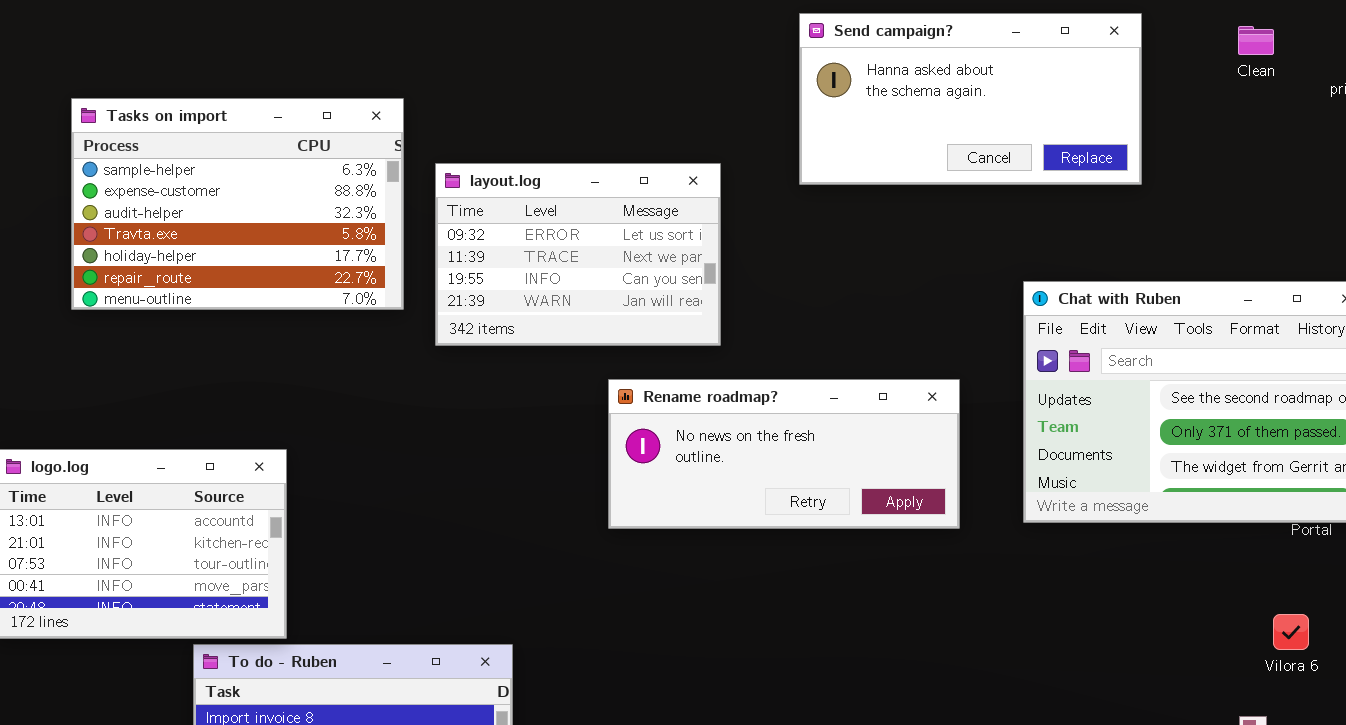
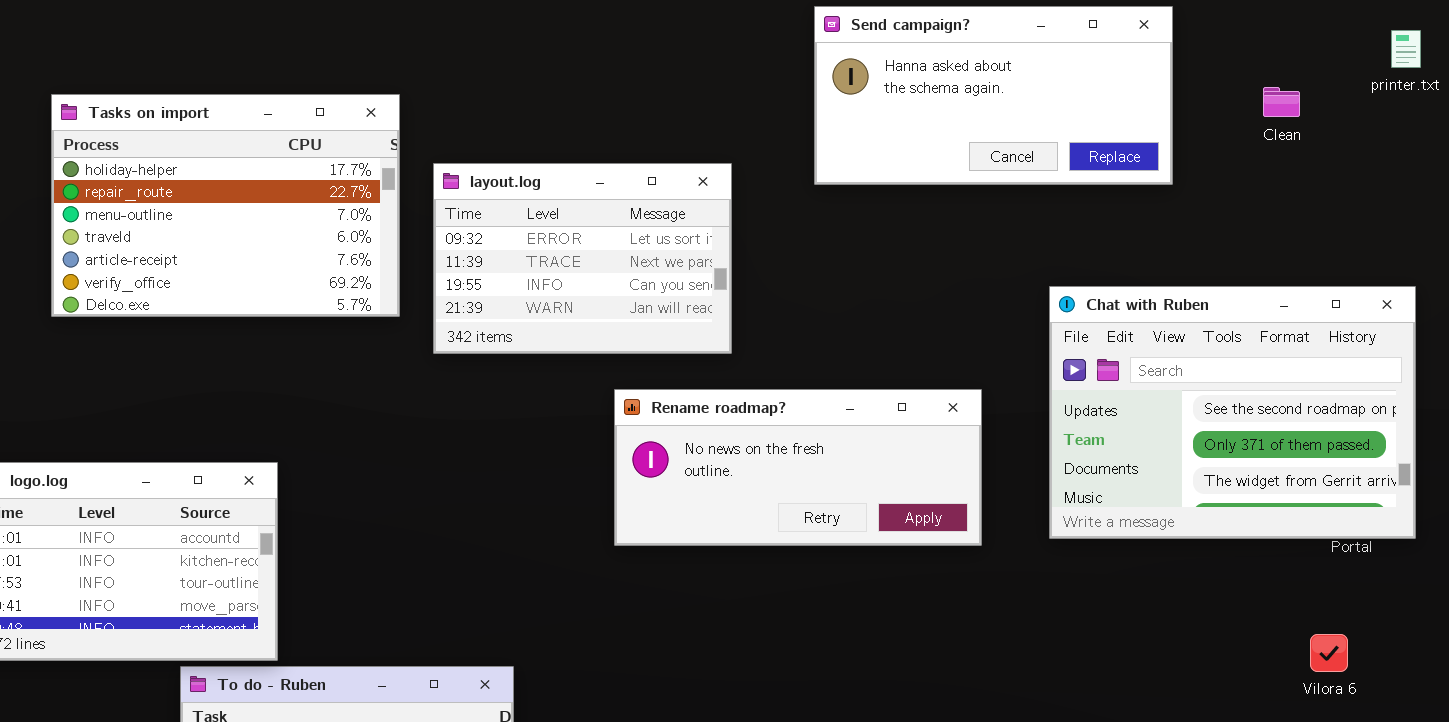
Clean: [1238,26,1274,55] -> [1263,87,1300,117], moved
Tasks on import: [71,98,404,310] -> [51,94,400,317], scrolled down 4 rows

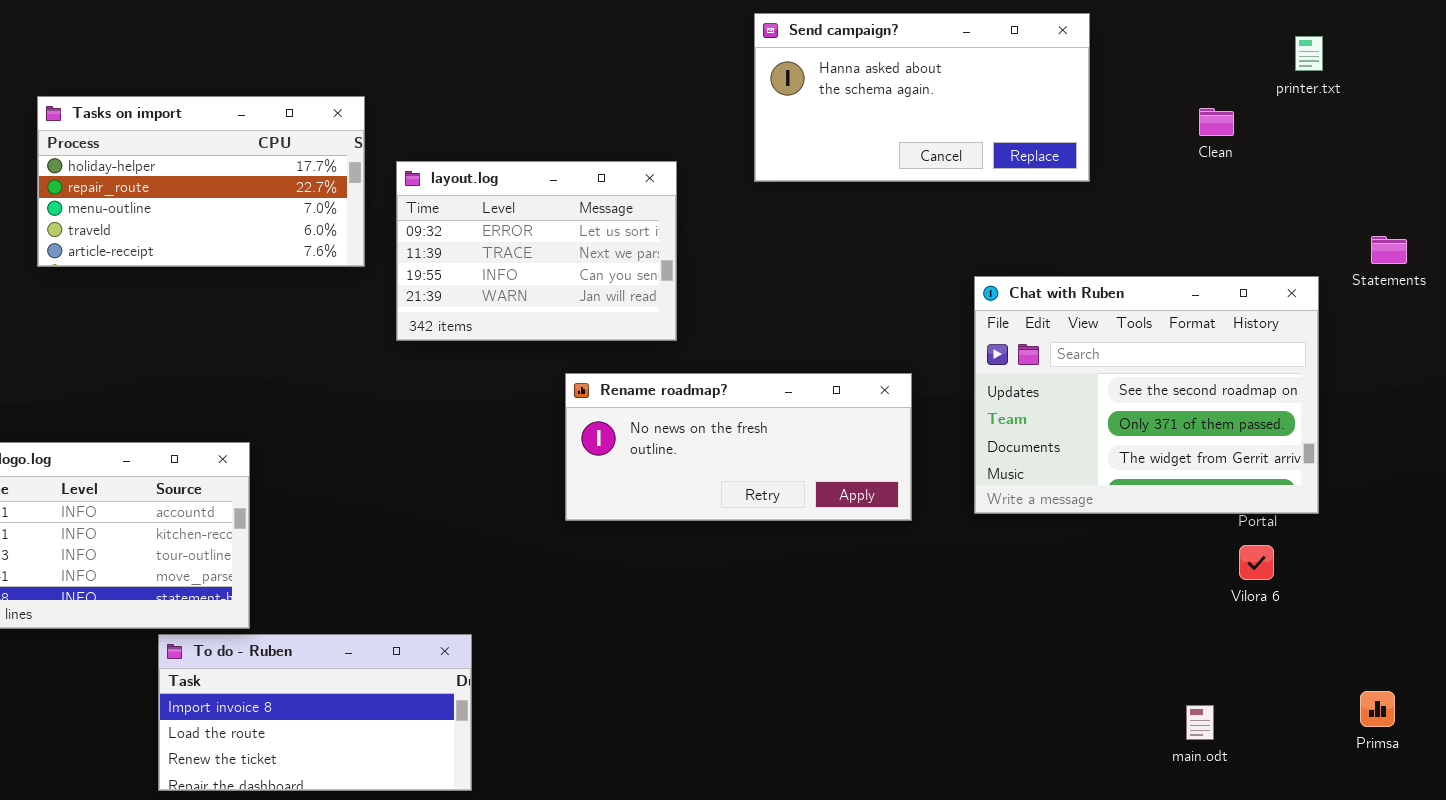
Clean: [1263,87,1300,117] -> [1199,108,1234,136], moved
Tasks on import: [51,94,400,317] -> [37,96,365,267], resized
Vilora 6: [1310,634,1348,672] -> [1239,545,1274,580], moved

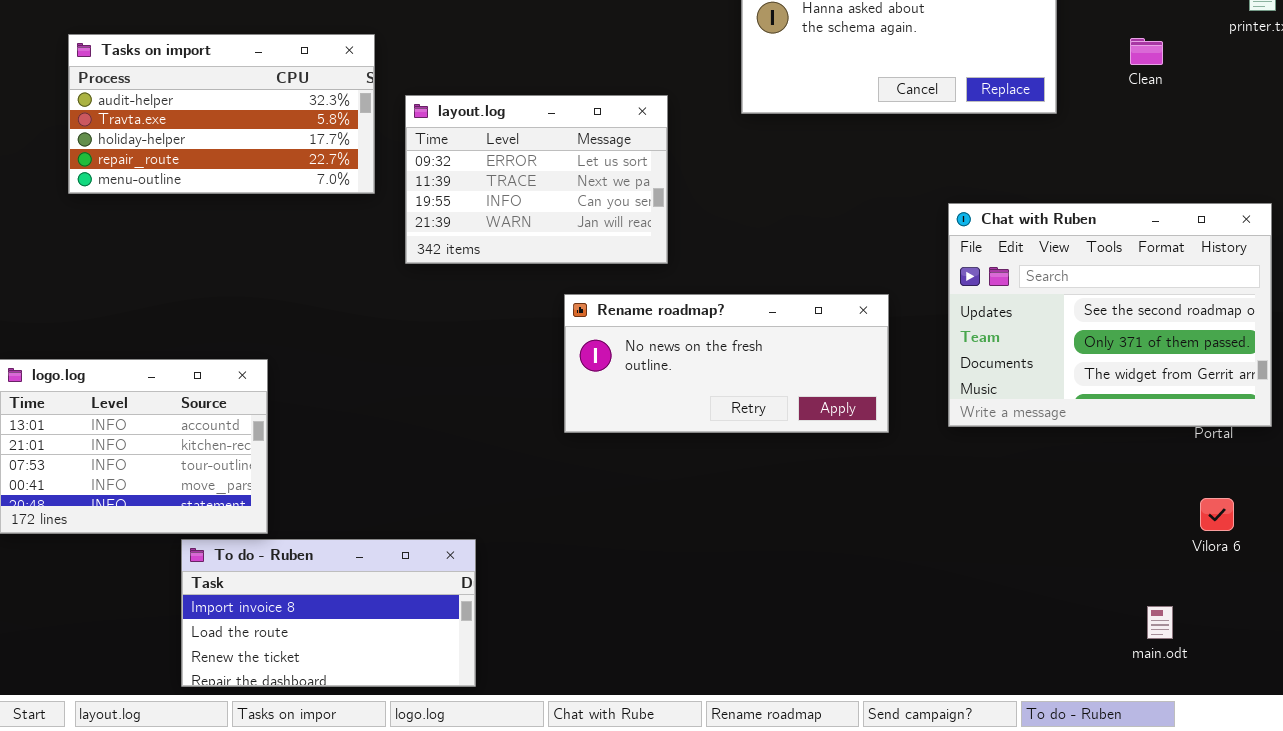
Tasks on import: [37,96,365,267] -> [68,34,375,194], scrolled up 2 rows
Clean: [1199,108,1234,136] -> [1130,38,1163,65], moved
Vilora 6: [1239,545,1274,580] -> [1200,498,1234,531], moved

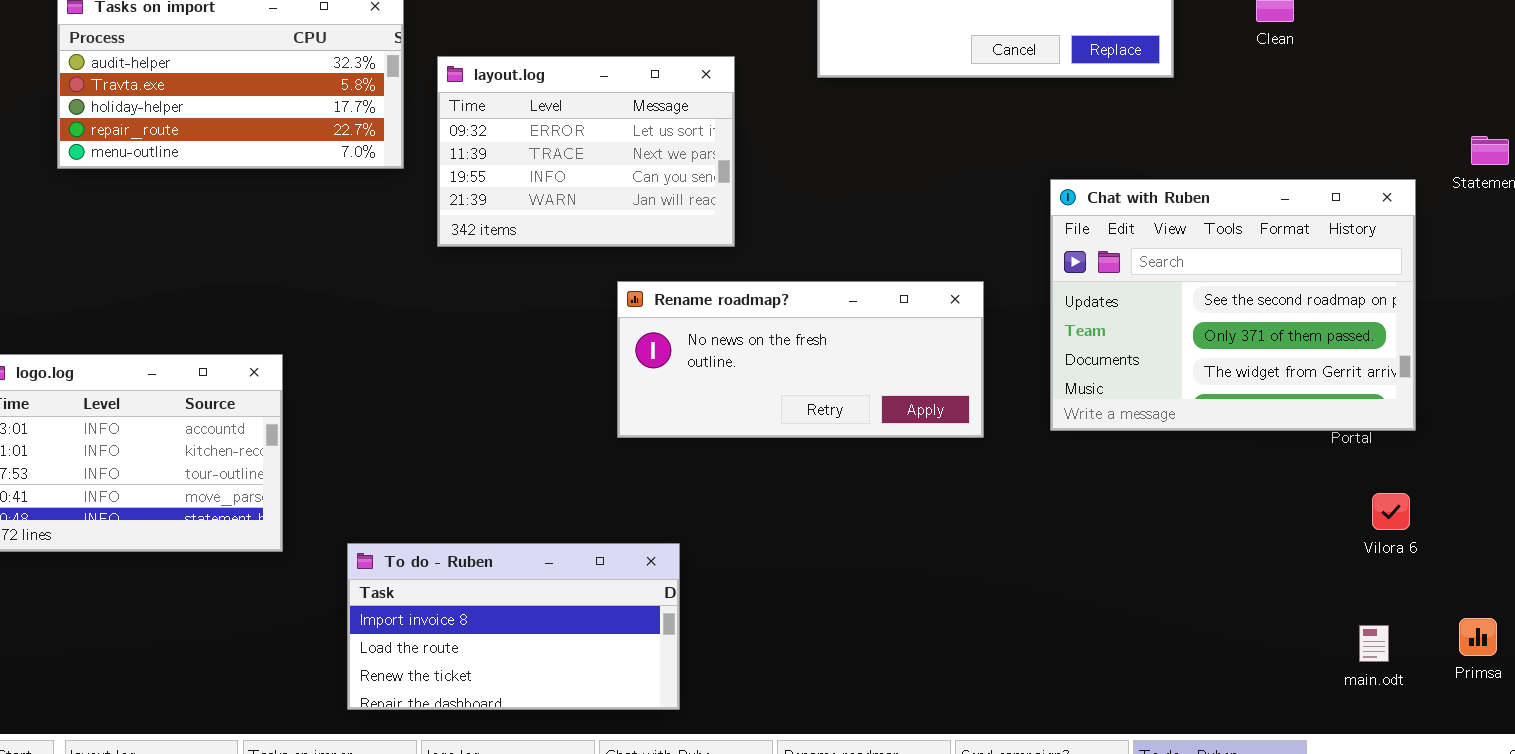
Vilora 6: [1200,498,1234,531] -> [1372,493,1410,530], moved
To do - Ruben: [181,539,476,687] -> [347,543,680,710], moved
main.odt: [1147,606,1173,639] -> [1359,625,1389,662], moved

